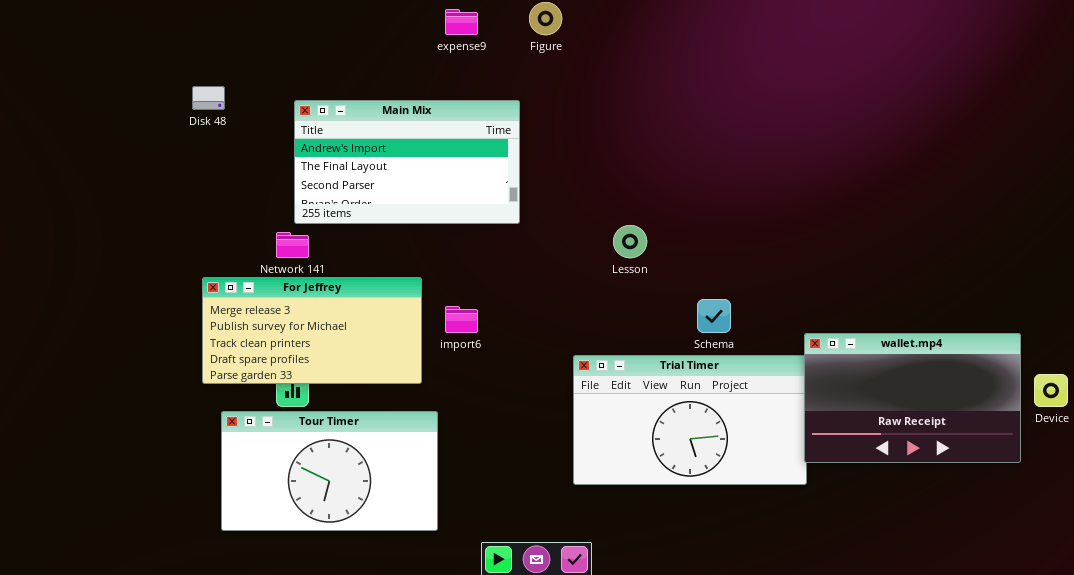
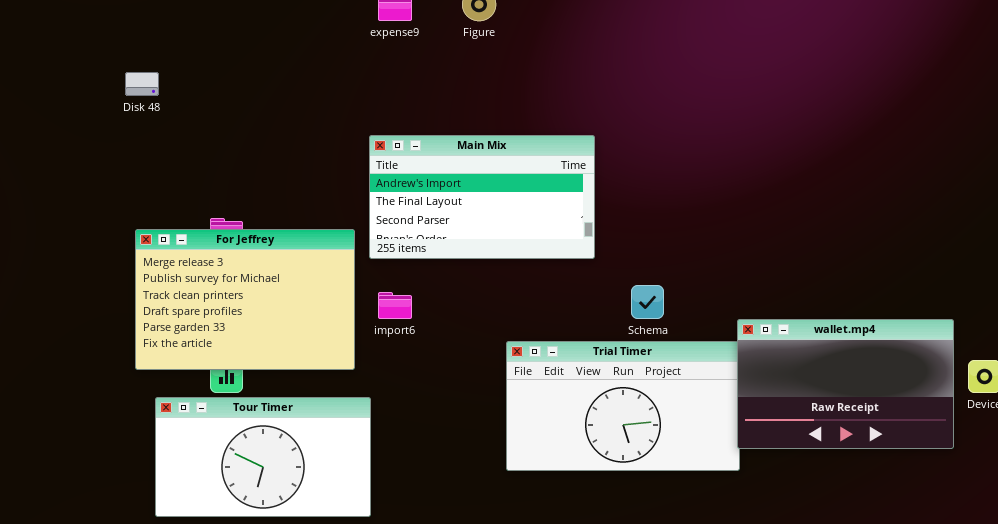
Main Mix: [294,100,520,224] -> [369,135,595,259], moved
For Jeffrey: [202,277,422,384] -> [135,229,355,370], resized

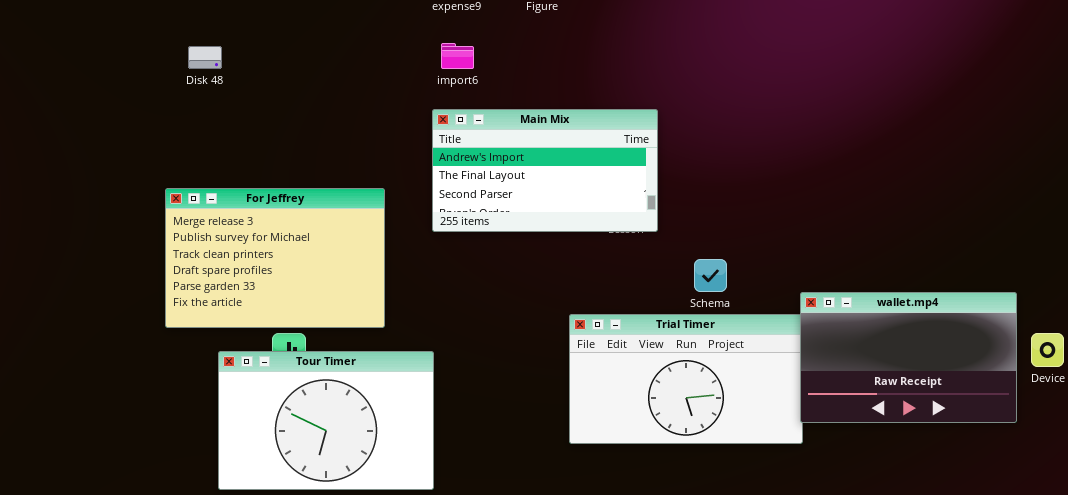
For Jeffrey: [135,229,355,370] -> [165,188,385,328], moved
import6: [378,292,412,319] -> [441,43,474,69], moved
Tour Timer: [155,397,371,517] -> [218,351,434,490], resized

